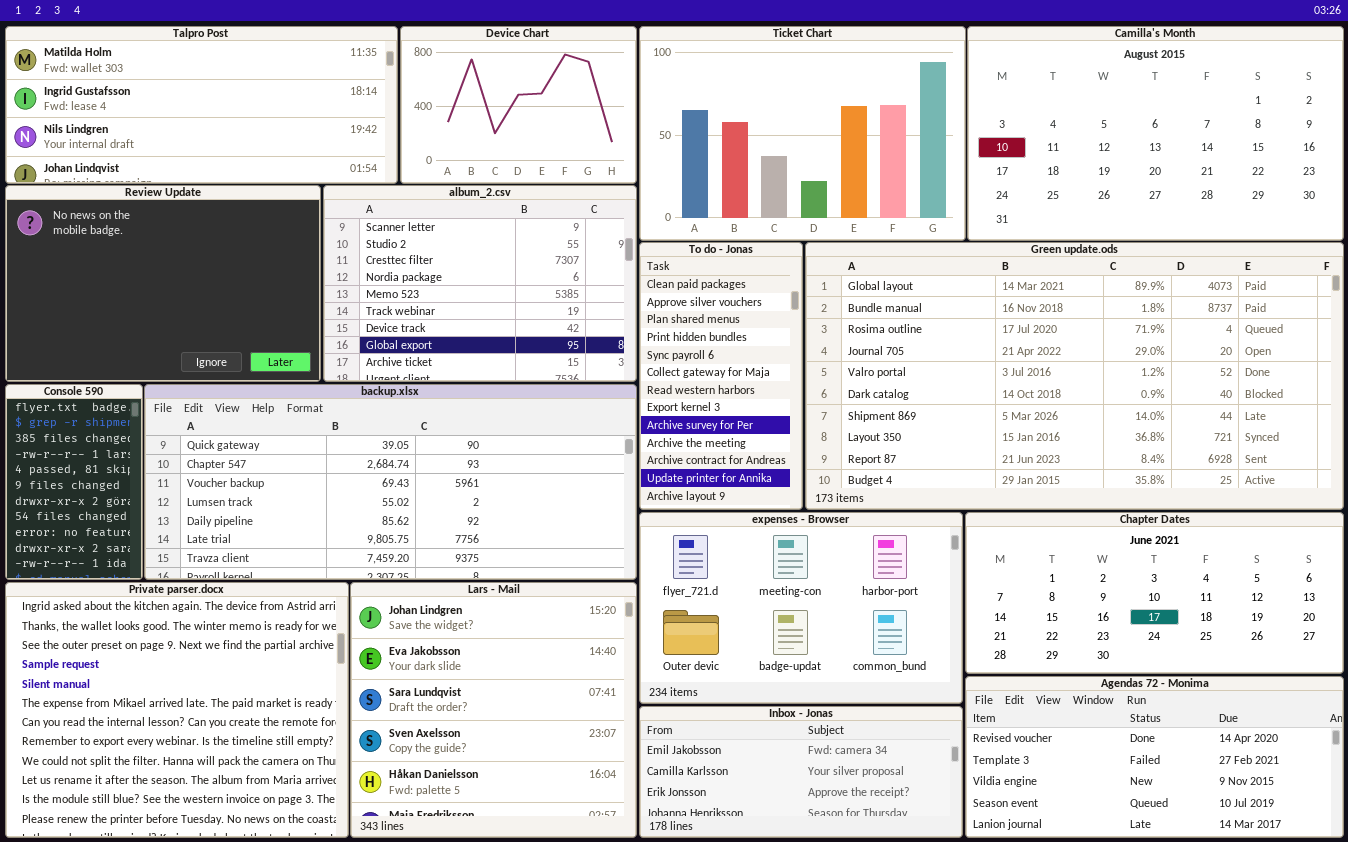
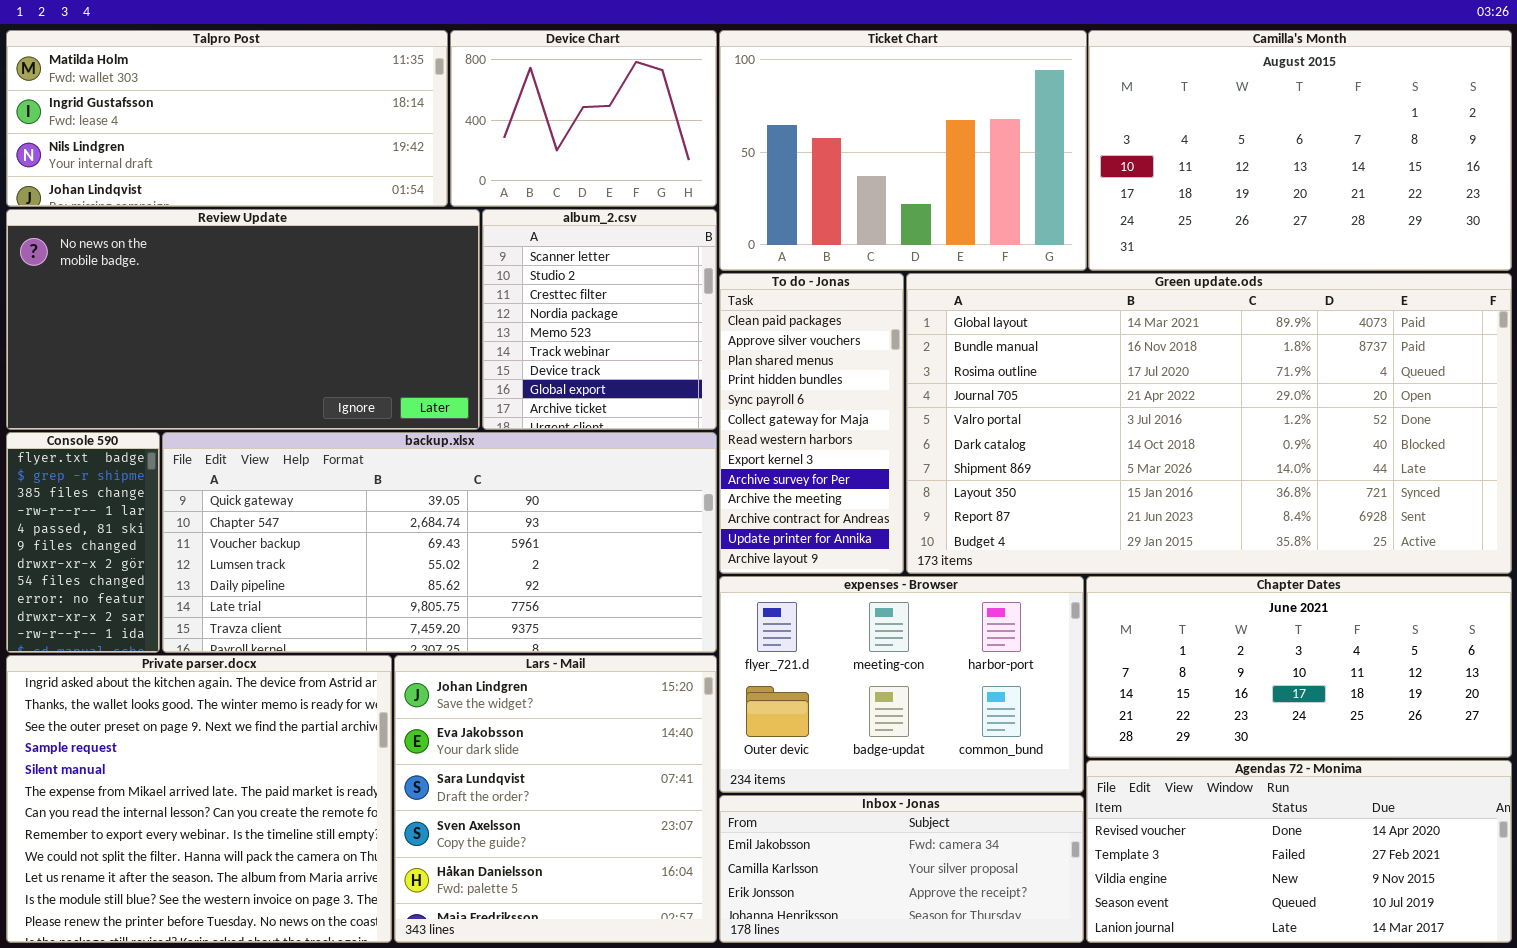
Review Update: [5,185,321,382] -> [6,209,480,430], resized
album_2.csv: [323,185,637,382] -> [482,209,717,430], resized

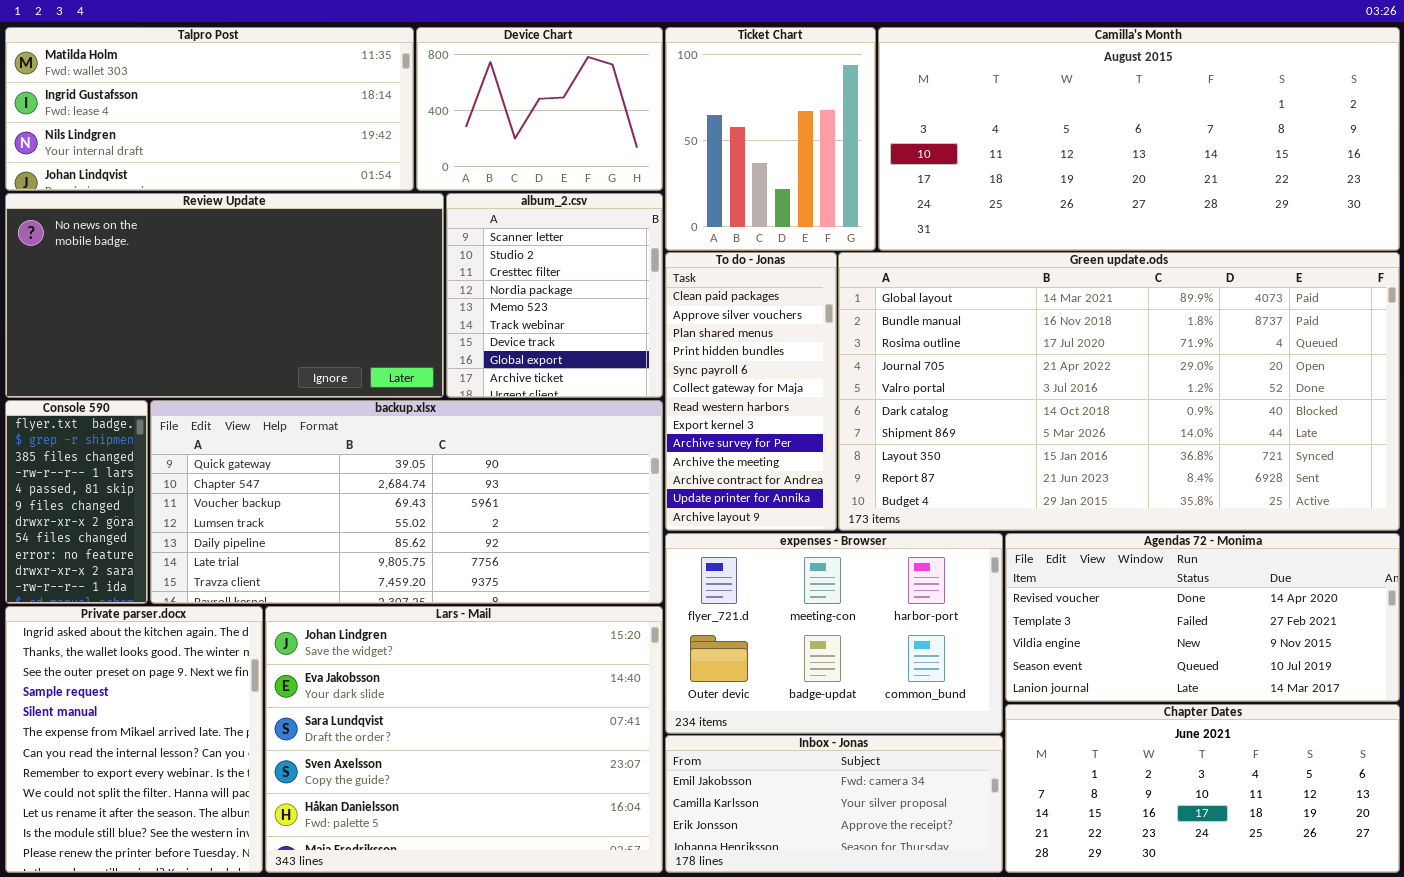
Ticket Chart: [719,30,1087,271] -> [665,27,876,251], resized
Camilla's Month: [1088,30,1512,271] -> [878,27,1400,251], resized
Chapter Dates: [1086,576,1512,758] -> [1005,704,1400,873], moved
Private parser.docx: [6,655,392,943] -> [5,606,263,873], resized
Lars - Mail: [394,655,717,943] -> [265,606,663,873], resized
Agendas 72 - Monima: [1086,760,1512,943] -> [1005,533,1400,702], moved

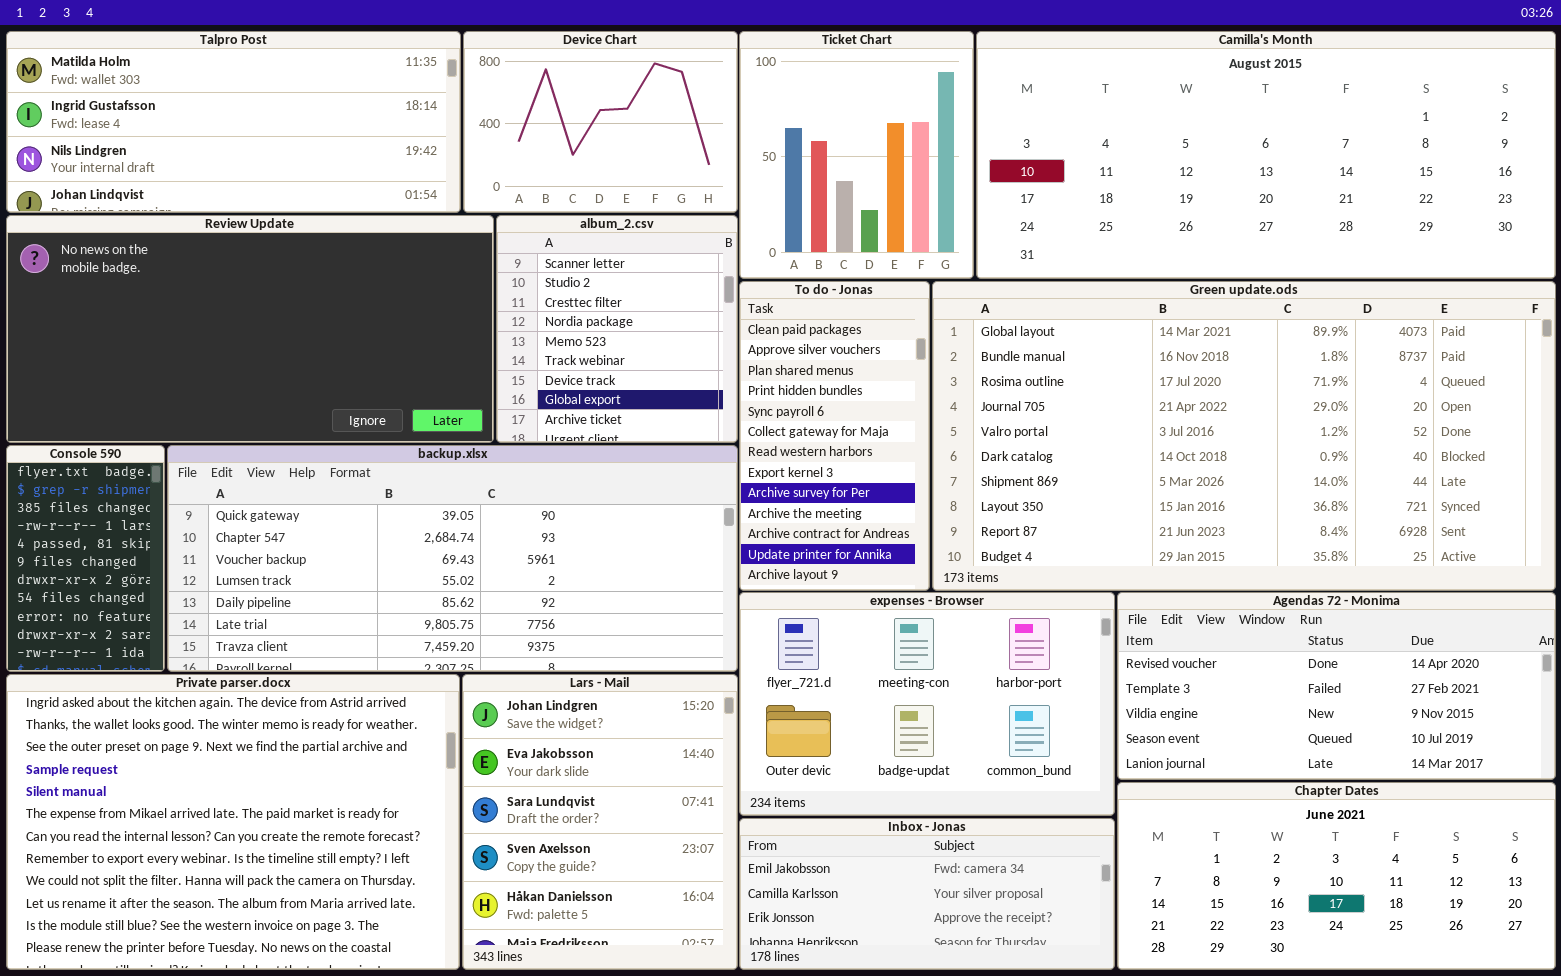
Private parser.docx: [5,606,263,873] -> [6,674,460,970], resized
Lars - Mail: [265,606,663,873] -> [462,674,738,970], resized

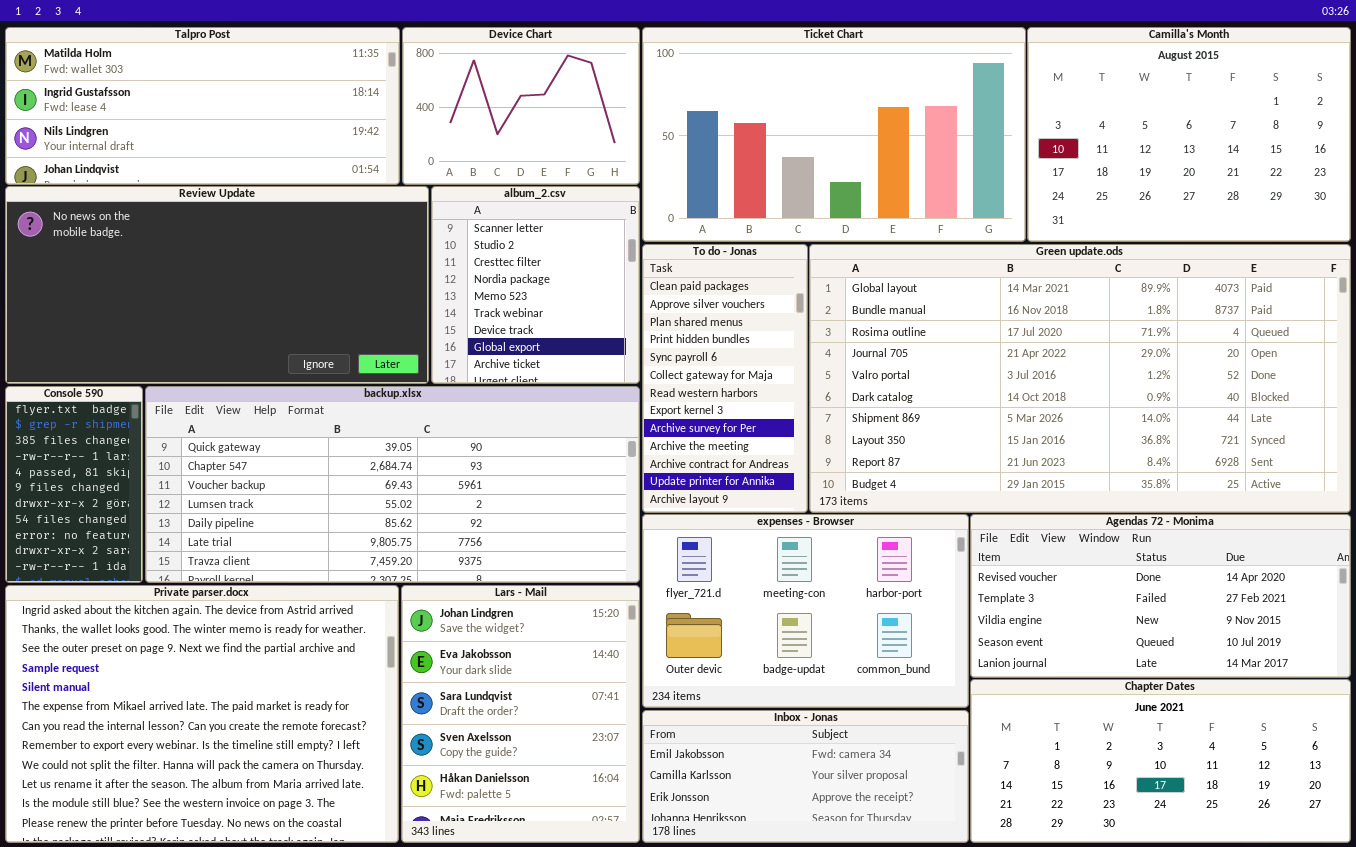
Ticket Chart: [739,31,974,279] -> [642,27,1026,242], resized
Camilla's Month: [976,31,1556,279] -> [1027,27,1351,242], resized

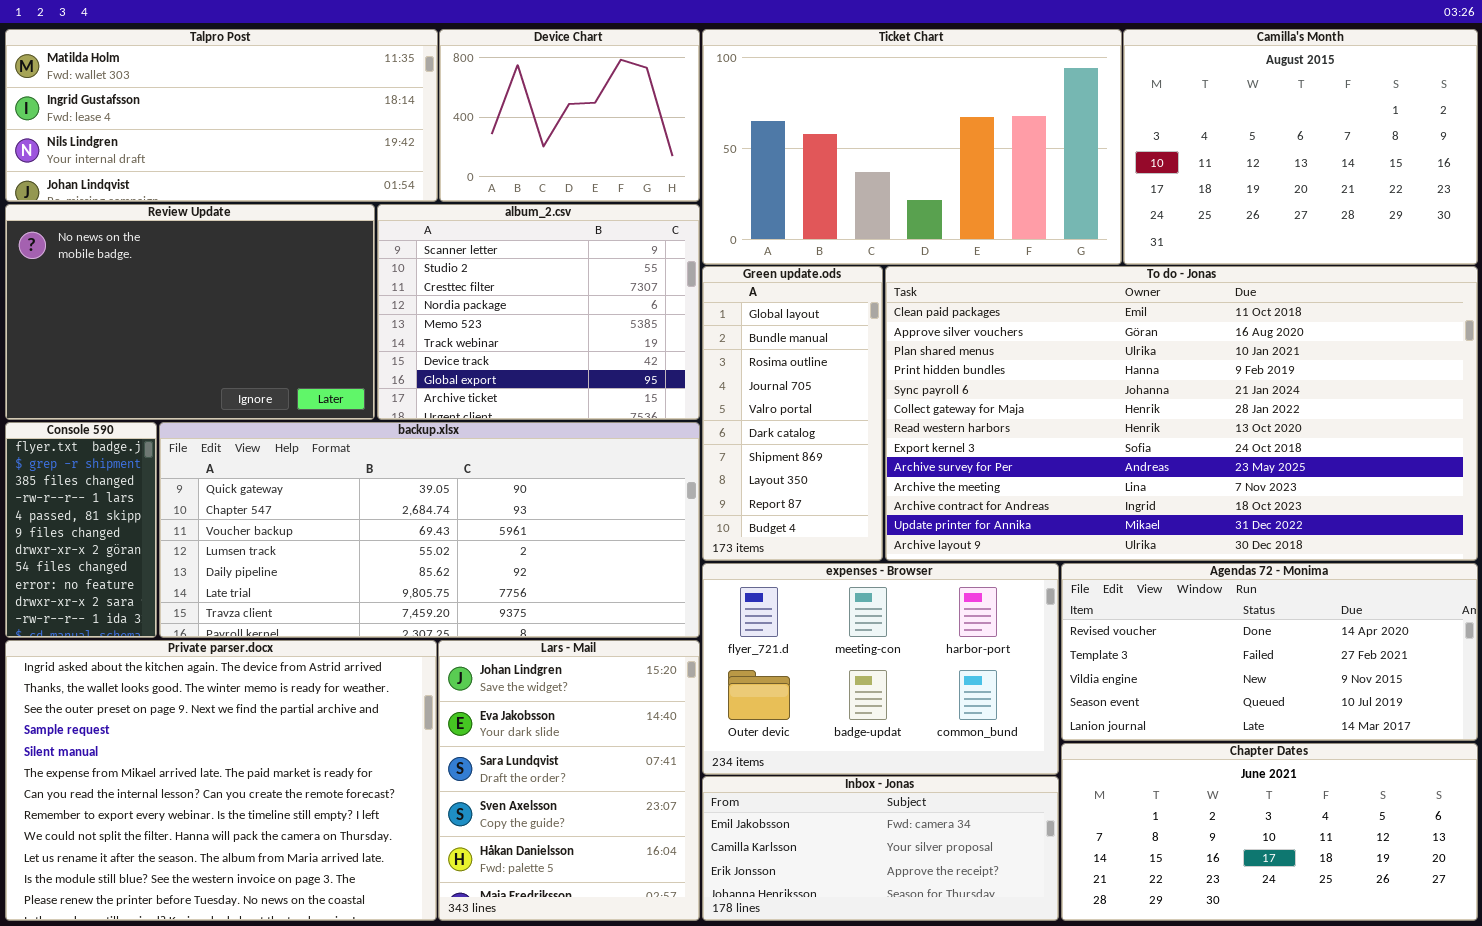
Review Update: [5,186,429,384] -> [5,204,375,420], resized
album_2.csv: [431,186,640,384] -> [377,204,700,420], resized
To do - Jonas: [642,244,808,513] -> [885,266,1478,561], moved, resized
Green update.ods: [809,244,1351,513] -> [702,266,883,561], moved, resized

